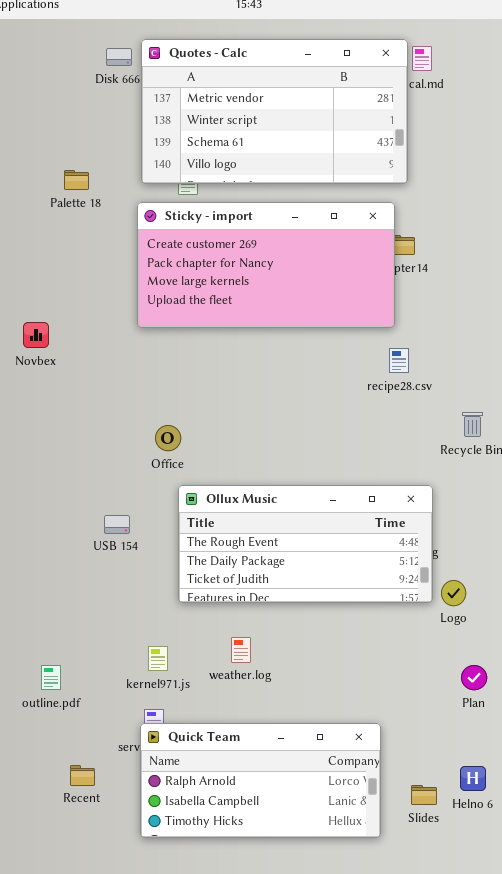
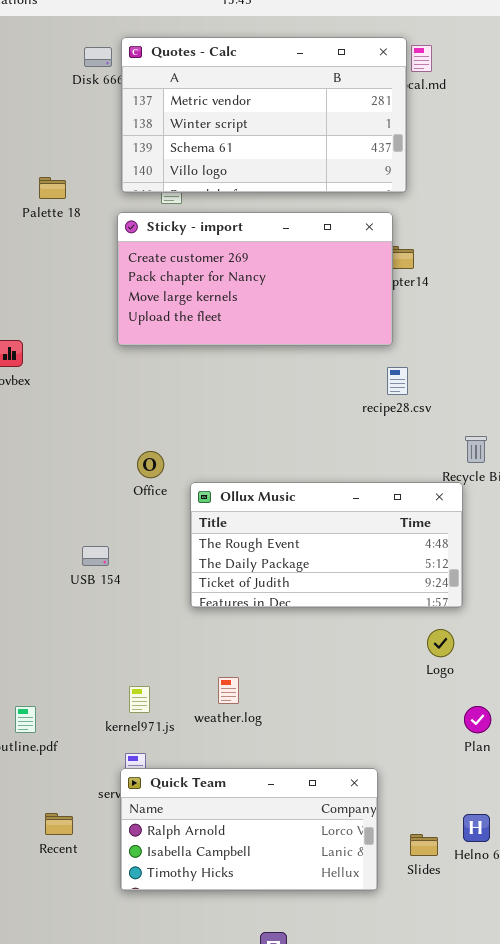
Ollux Music: [178,485,433,603] -> [190,482,463,608], moved
Logo: [441,580,466,606] -> [427,629,454,657], moved

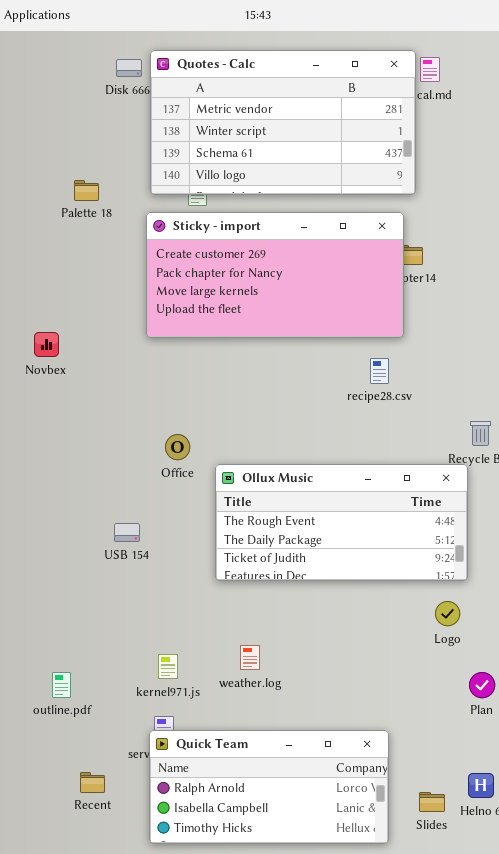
recipe28.csv: [387,367,408,395] -> [370,358,389,384], moved

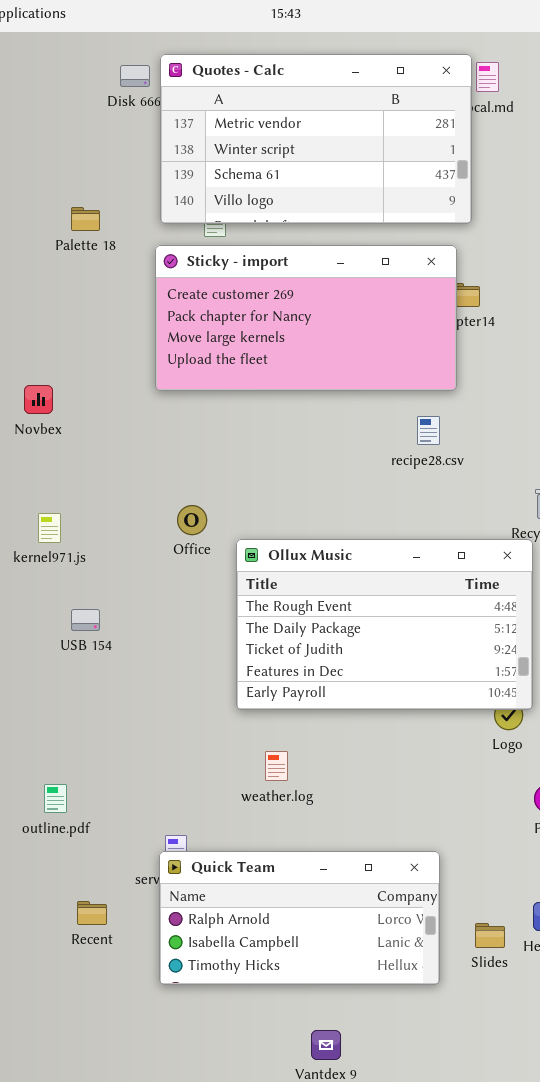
Ollux Music: [215,464,468,581] -> [236,539,533,710], resized
USB 154: [114,523,140,542] -> [71,609,100,631], moved
kernel971.js: [158,654,178,679] -> [38,513,61,543], moved

